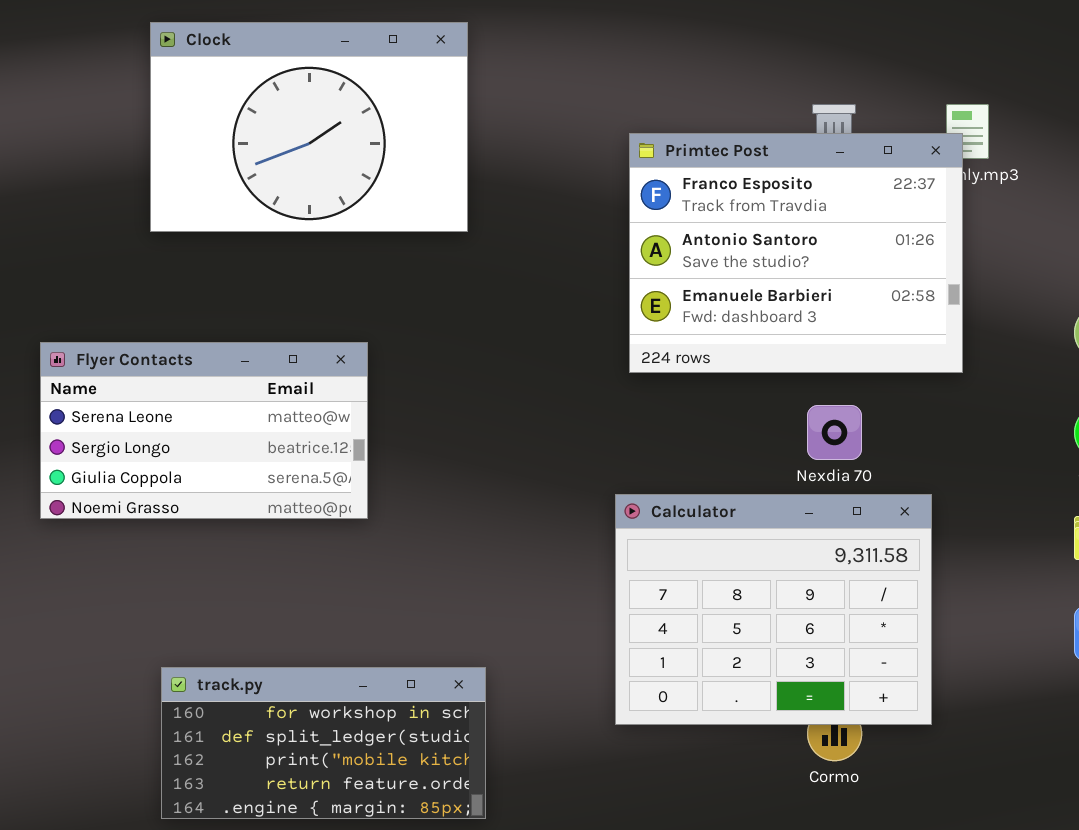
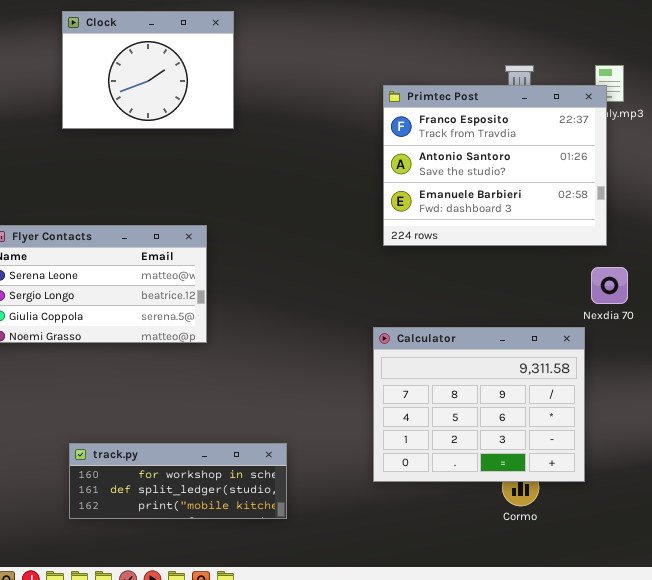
Clock: [150,22,468,232] -> [62,11,234,129], resized
Nexdia 70: [807,405,862,460] -> [591,267,628,304], moved
track.py: [161,667,486,819] -> [69,443,287,519], resized

